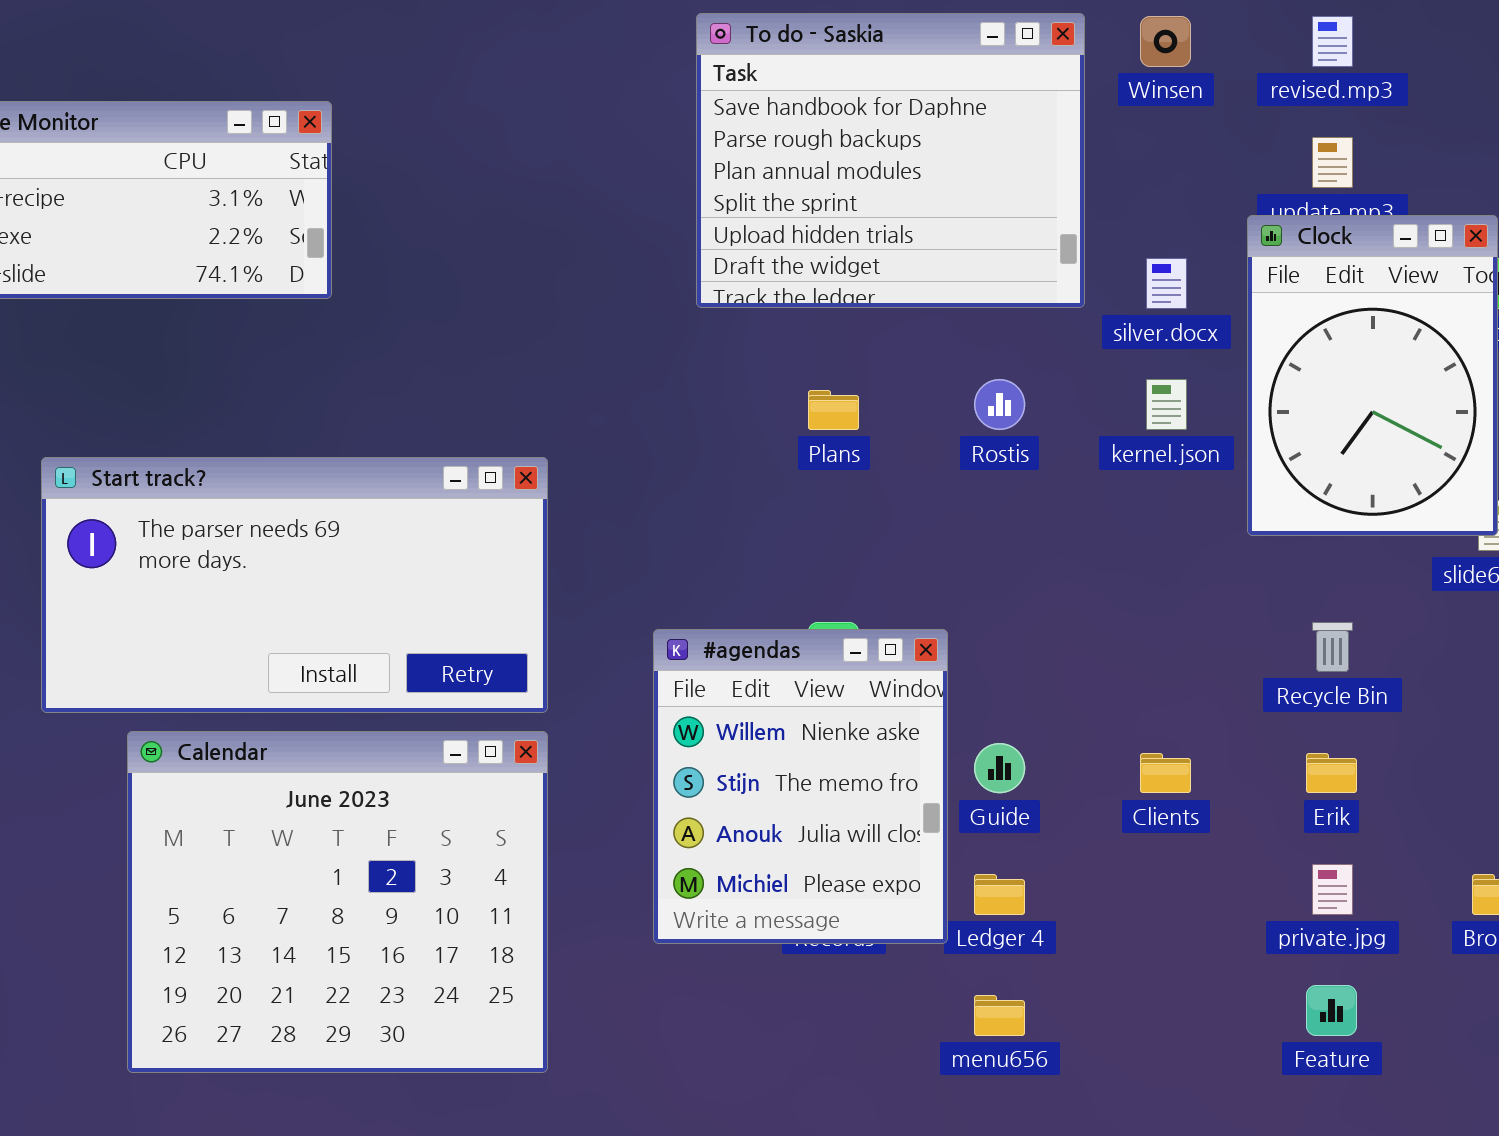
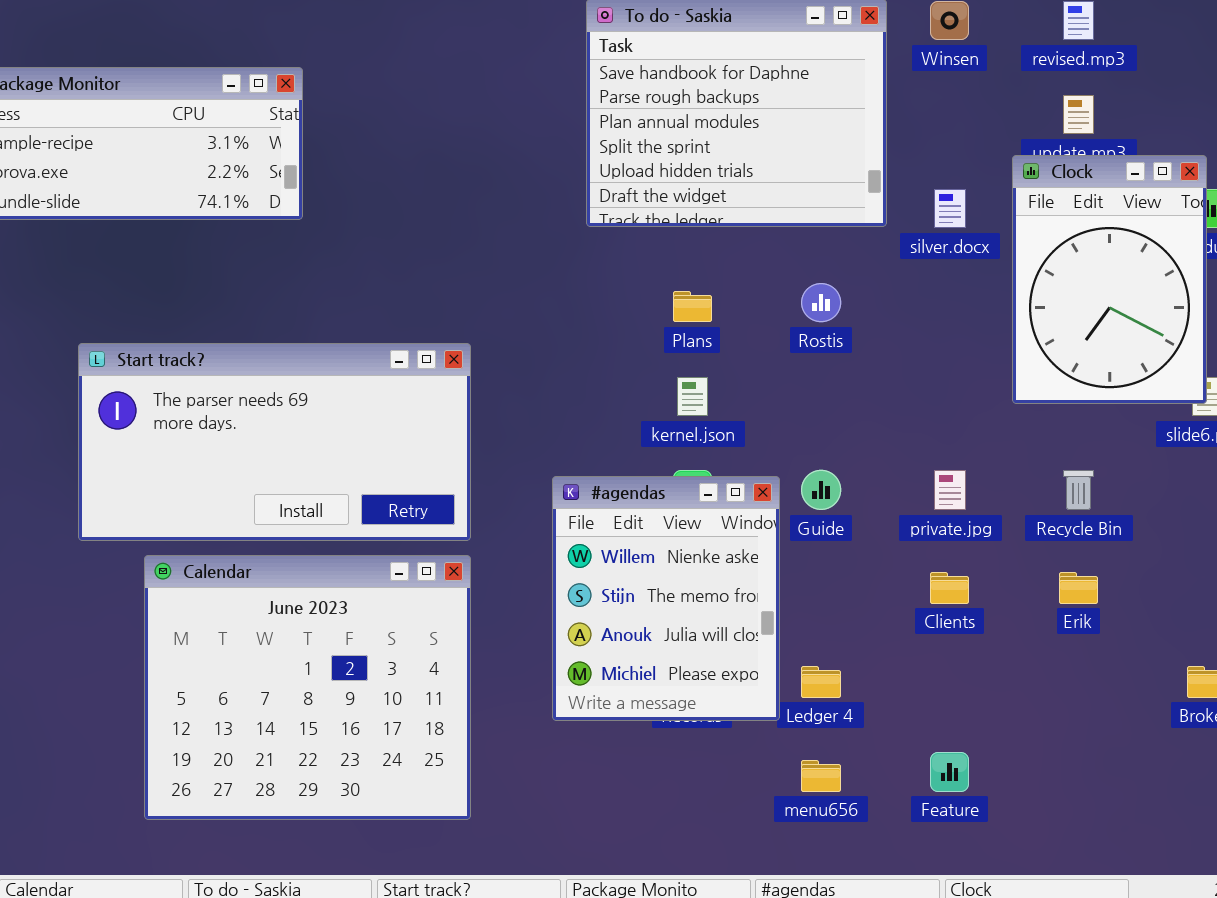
kernel.json: [1146,379,1187,430] -> [677,377,708,416], moved
Guide: [974,743,1025,793] -> [801,470,841,510], moved
private.jpg: [1312,864,1353,915] -> [934,470,966,510], moved
Feature: [1306,985,1357,1036] -> [930,752,969,792], moved

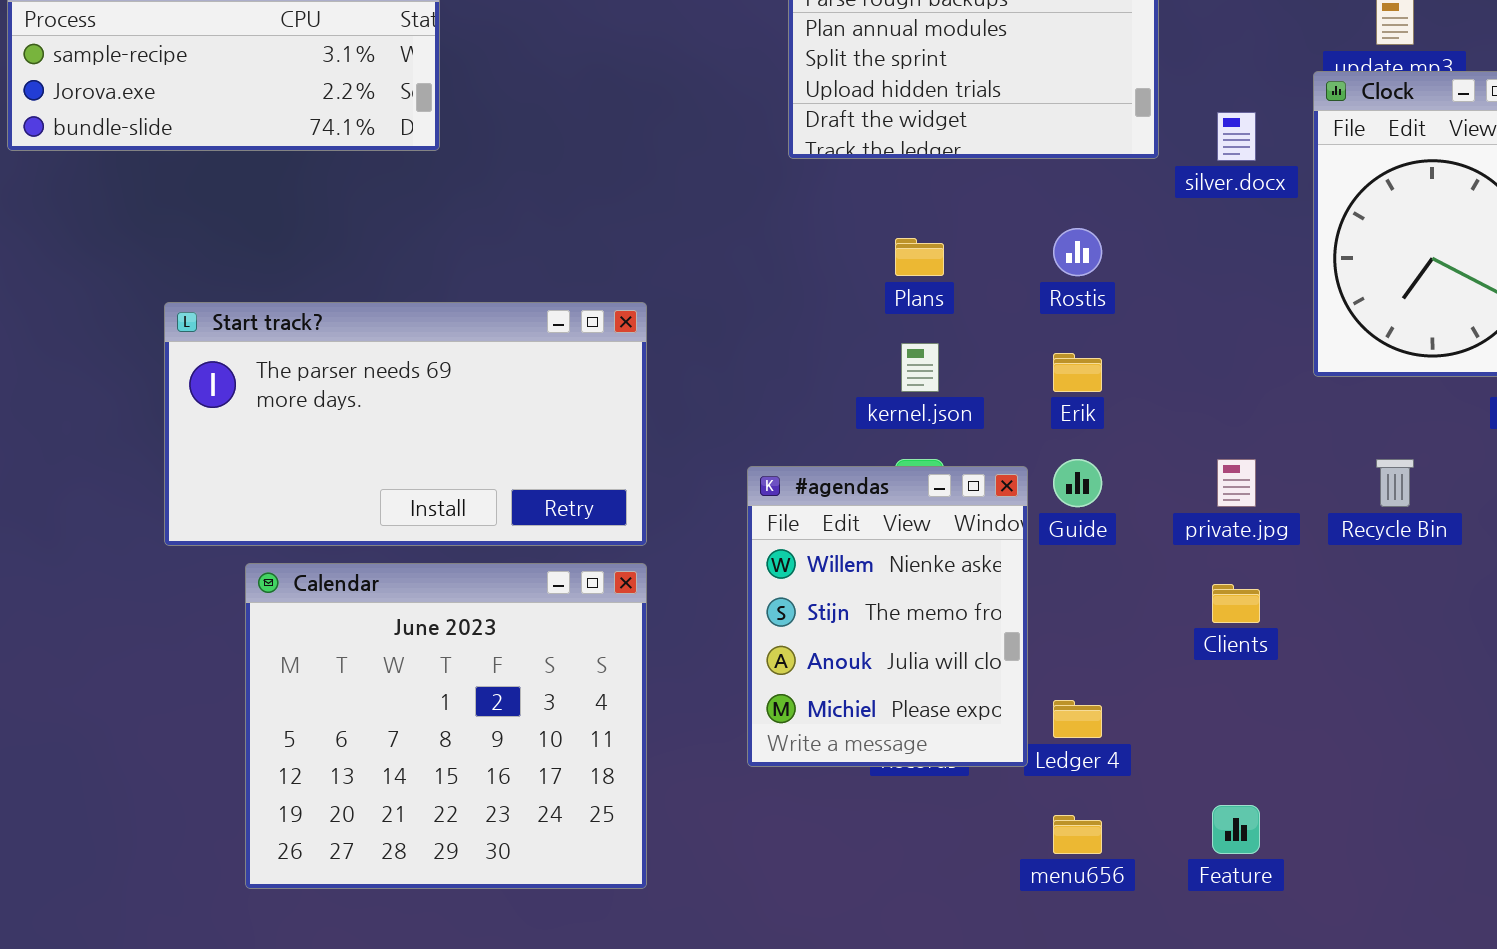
Erik: [1059,572,1098,604] -> [1053,353,1102,392], moved

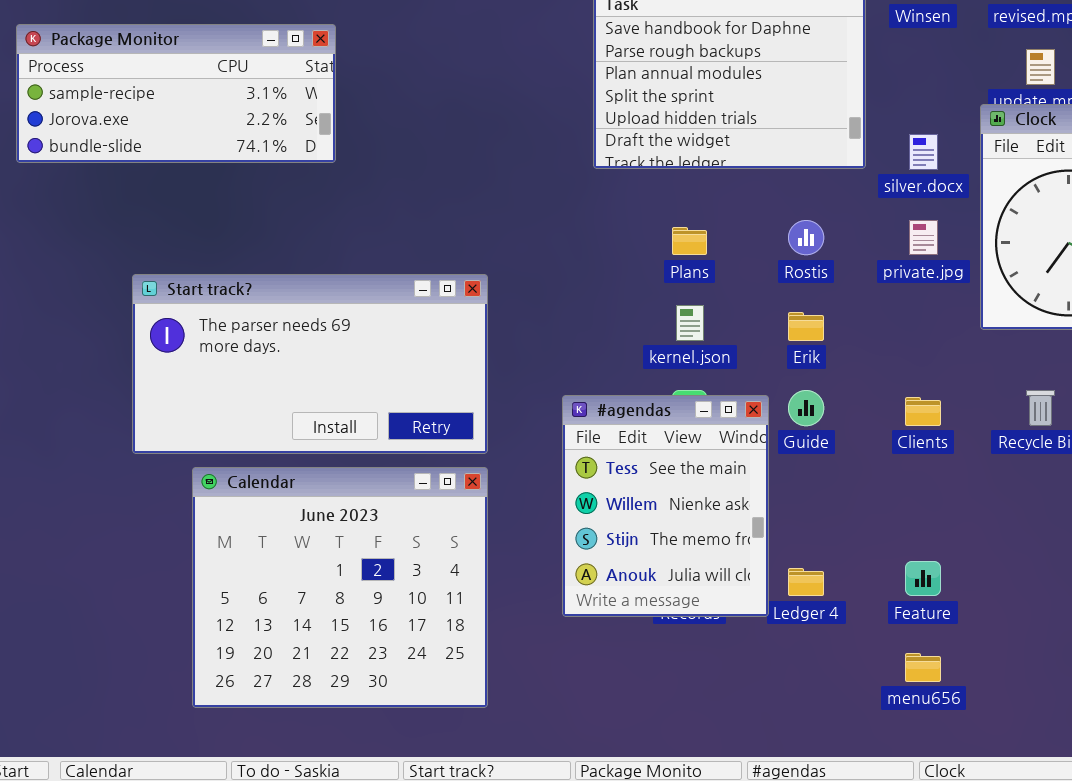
private.jpg: [1217,459,1256,507] -> [909,220,938,255], moved
#agendas: [747,466,1028,767] -> [562,395,769,617], scrolled up 1 row
Clients: [1212,584,1260,623] -> [905,397,941,426], moved
Feature: [1212,805,1260,854] -> [905,561,941,596], moved
menu656: [1053,815,1102,854] -> [905,653,941,682], moved

